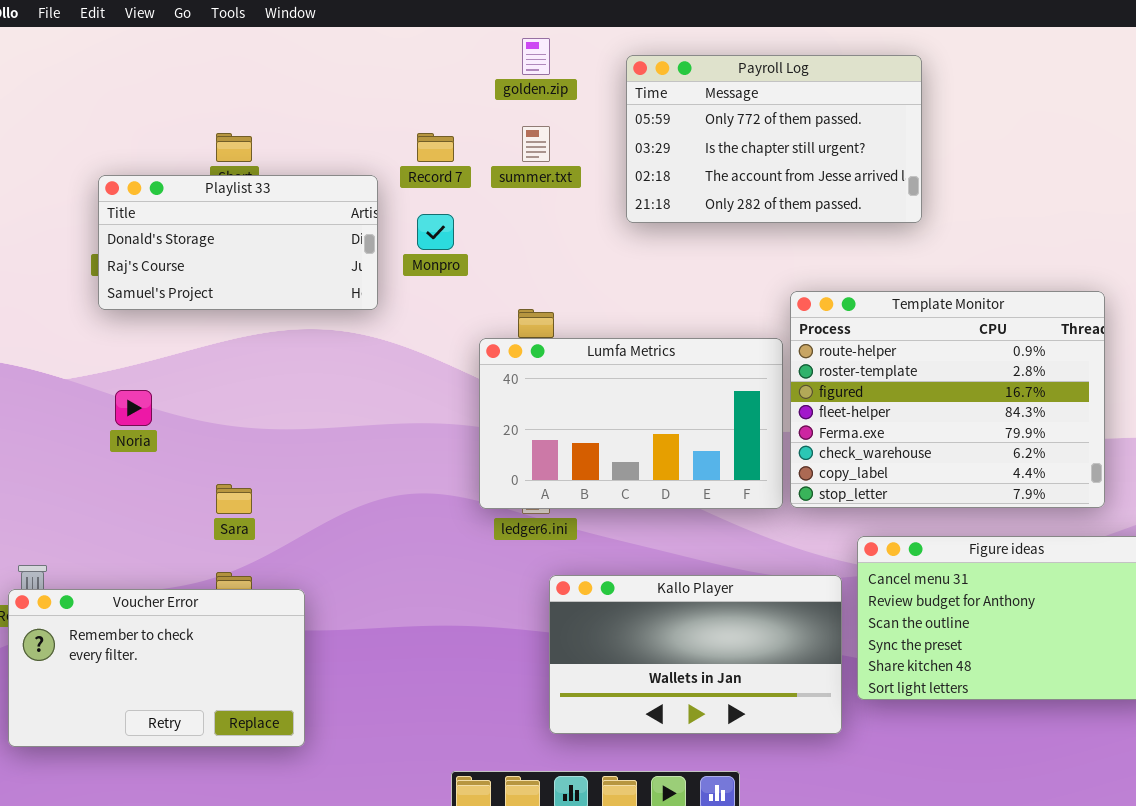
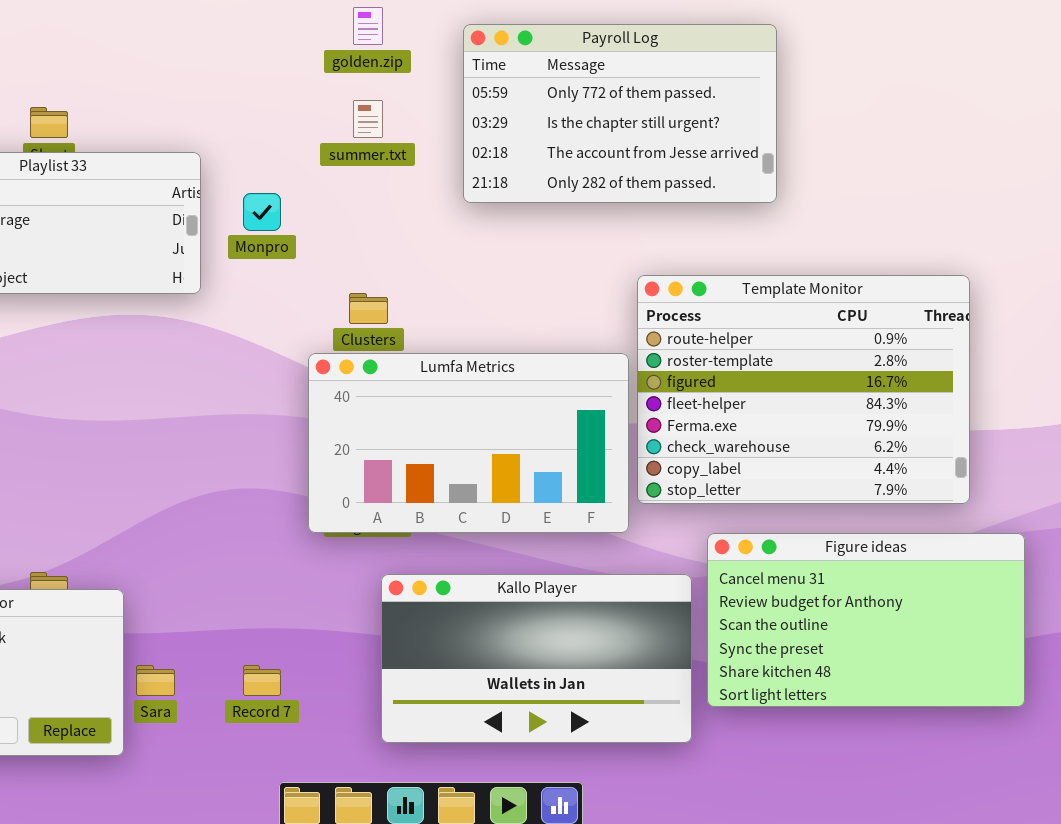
Record 7: [417,133,454,162] -> [243,665,281,696], moved
Lumfa Metrics: [479,338,783,509] -> [308,353,629,533], moved
Sara: [216,484,252,514] -> [136,665,175,696], moved

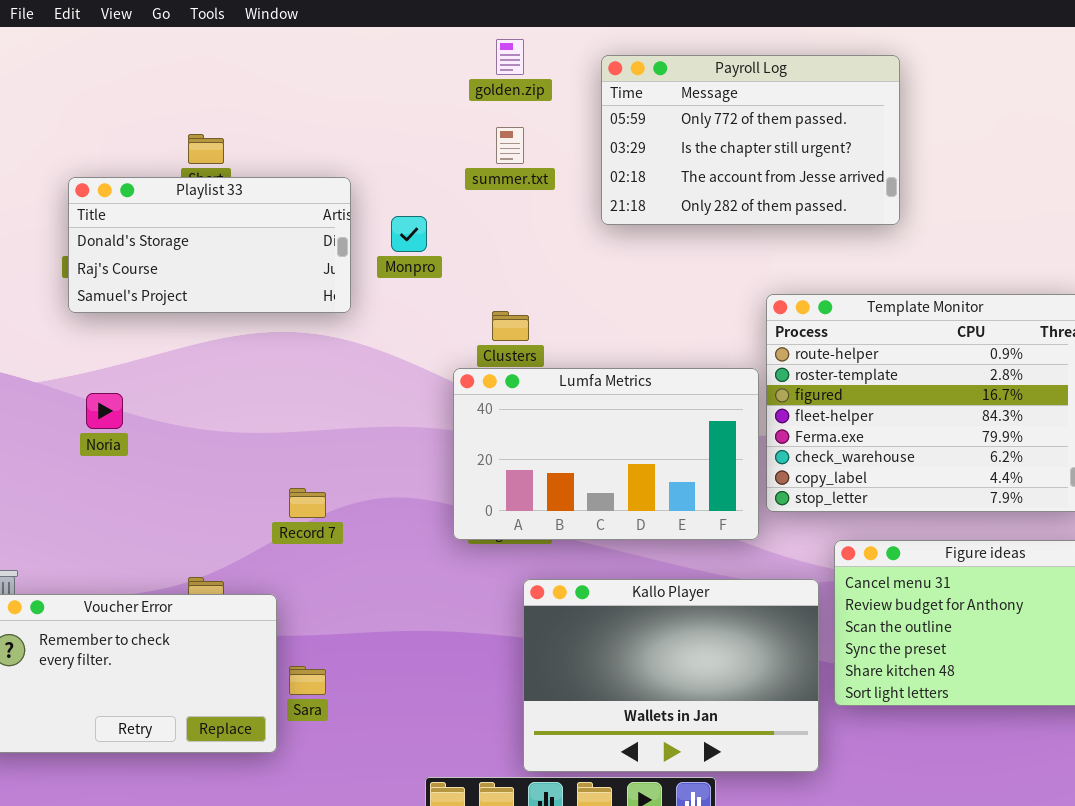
Kallo Player: [381,574,692,743] -> [523,579,819,772], resized
Record 7: [243,665,281,696] -> [289,488,326,518], moved

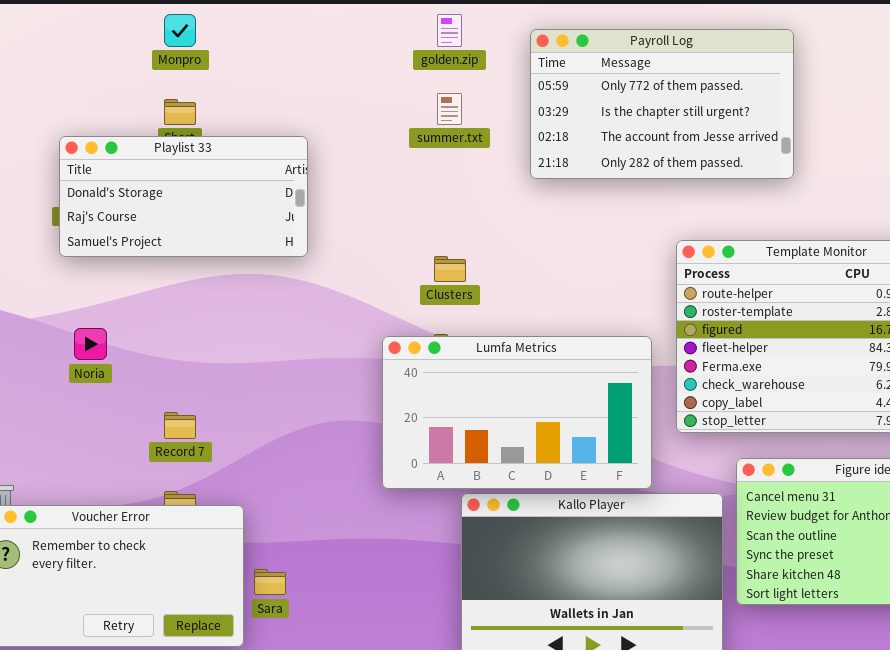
Monpro: [391,216,427,252] -> [164,14,196,47], moved
Lumfa Metrics: [453,368,759,540] -> [382,336,652,489], moved
Record 7: [289,488,326,518] -> [164,412,196,439], moved

